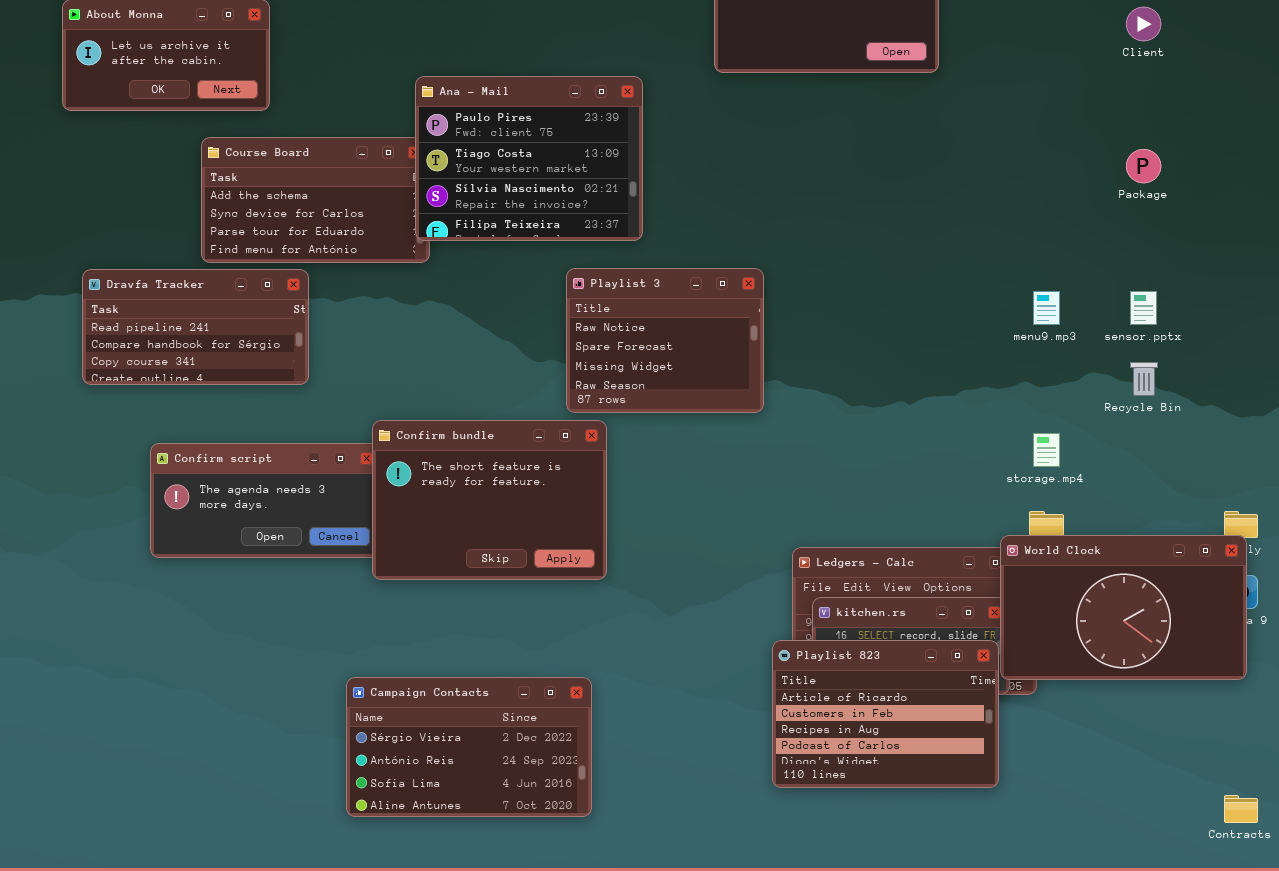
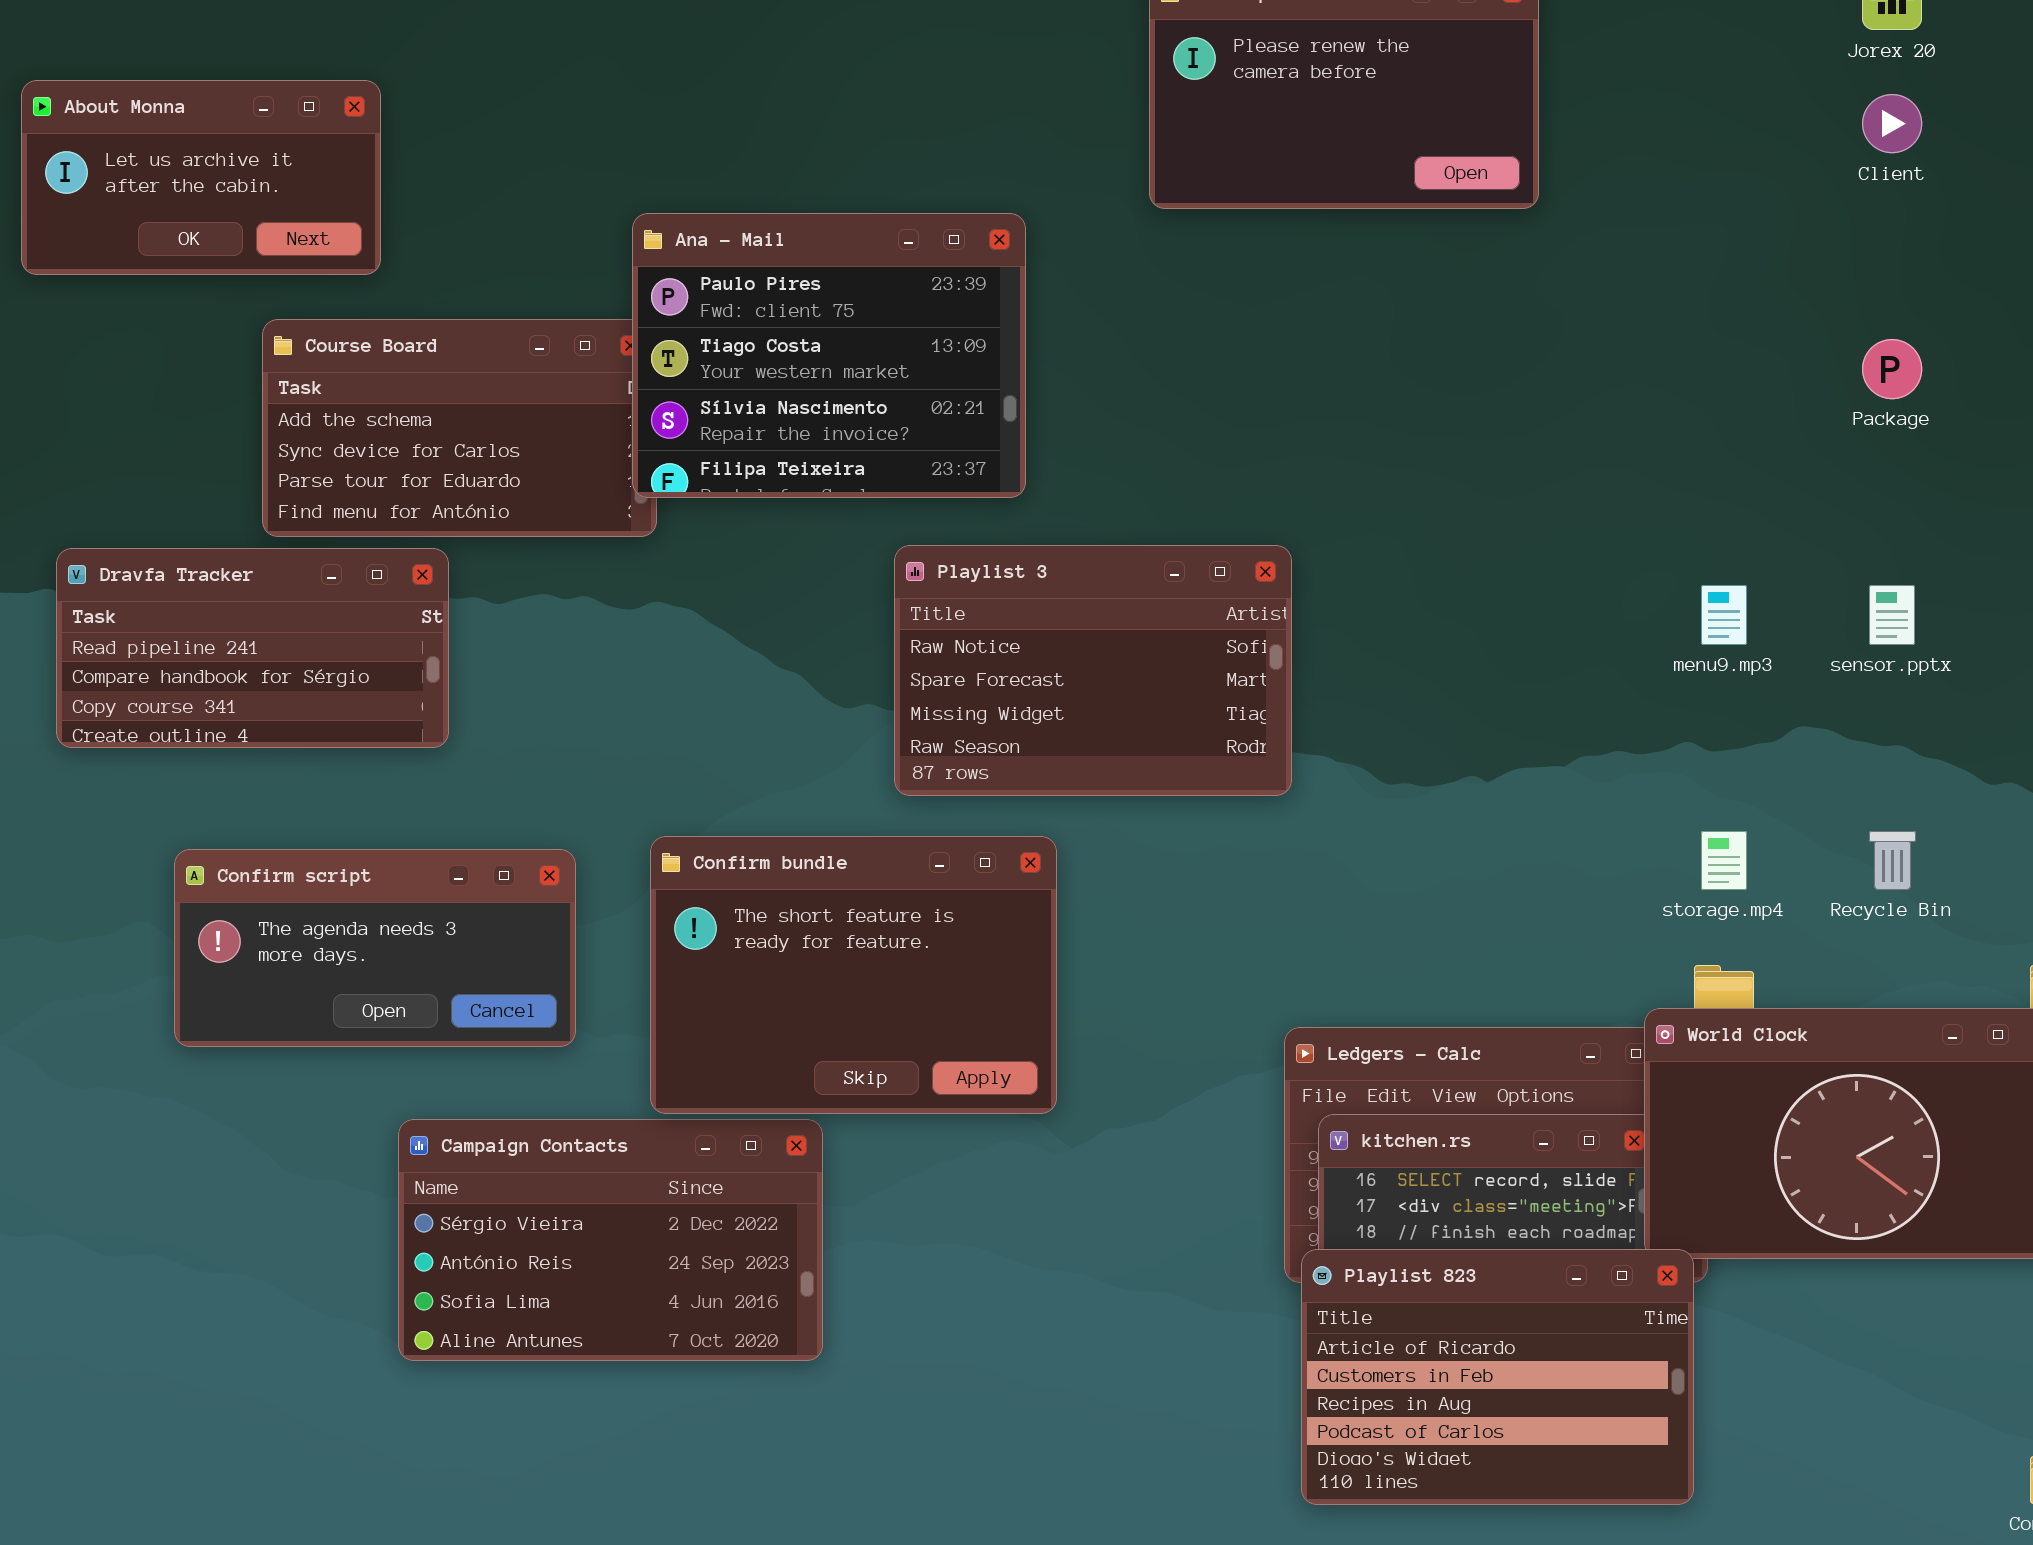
Playlist 3: [566,268,764,413] -> [894,545,1292,796], resized
Recycle Bin: [1130,362,1158,396] -> [1869,831,1916,890], moved
Confirm bundle: [372,420,607,580] -> [650,836,1057,1114], moved
Playlist 823: [772,640,999,788] -> [1301,1249,1694,1505], moved
Campaign Contacts: [346,677,592,817] -> [398,1119,823,1361], moved

